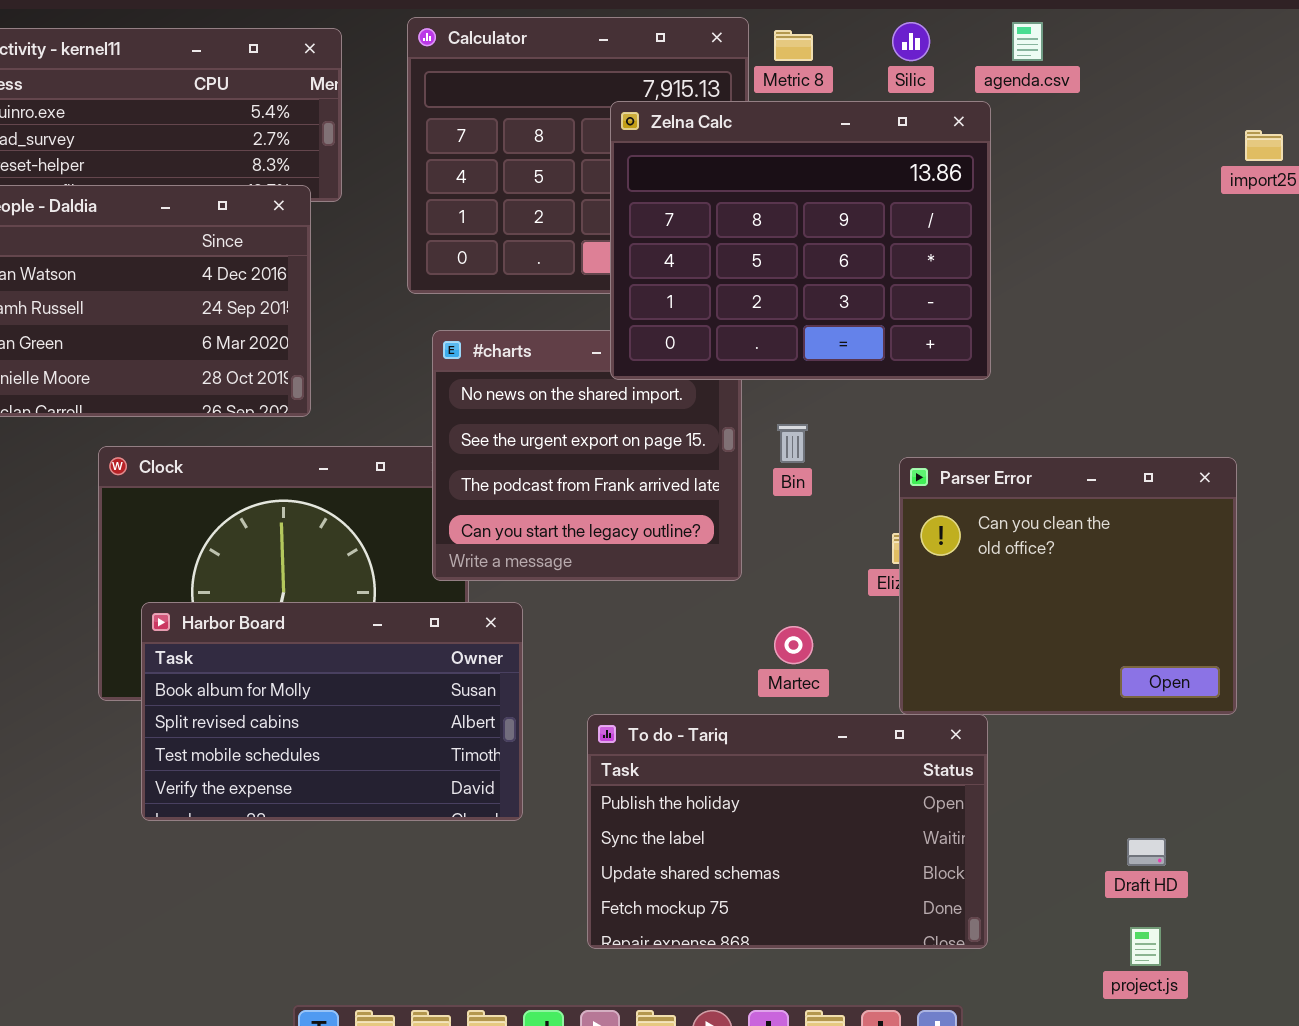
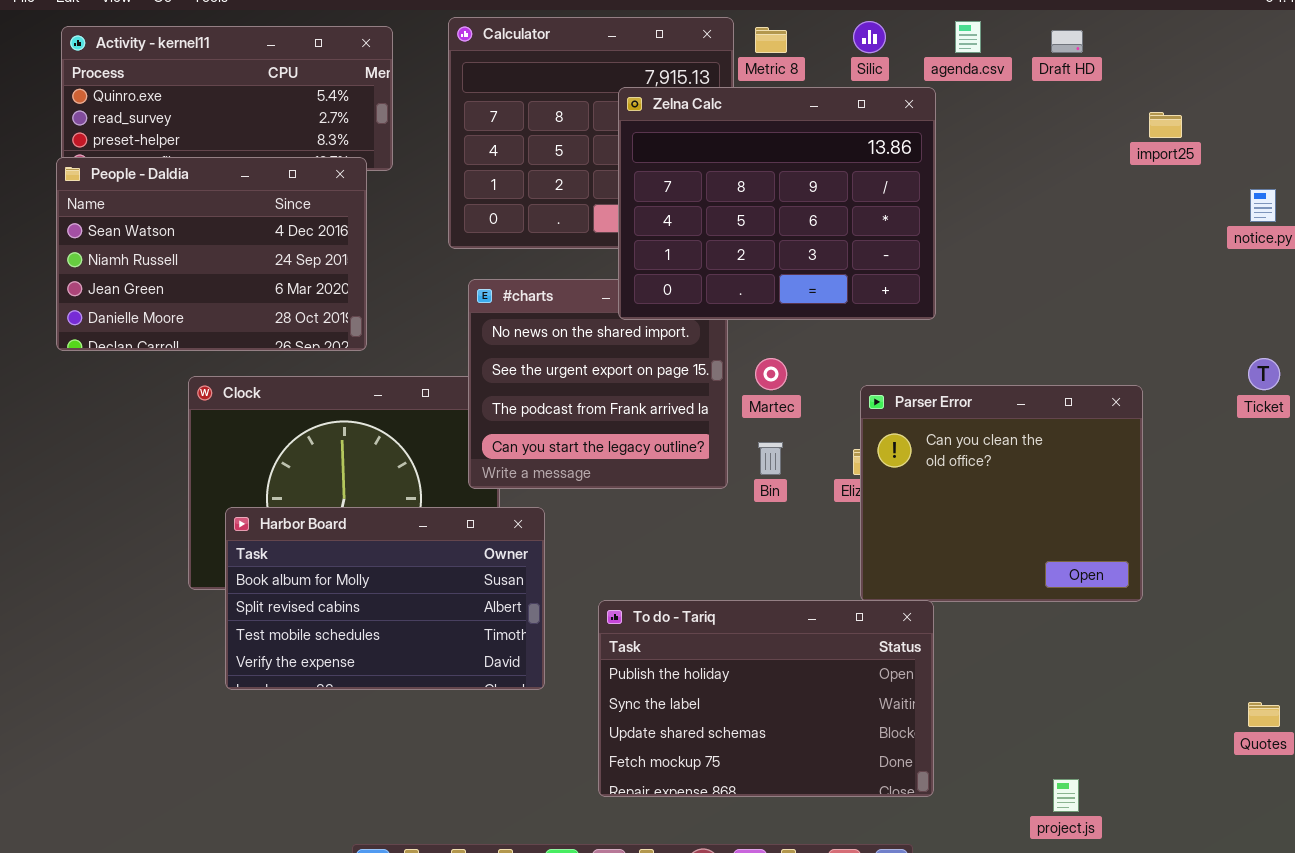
Bin: [777,424,808,463] -> [758,442,783,475], moved
Martec: [774,626,813,664] -> [755,358,787,390], moved
Draft HD: [1127,838,1166,866] -> [1051,30,1083,53], moved

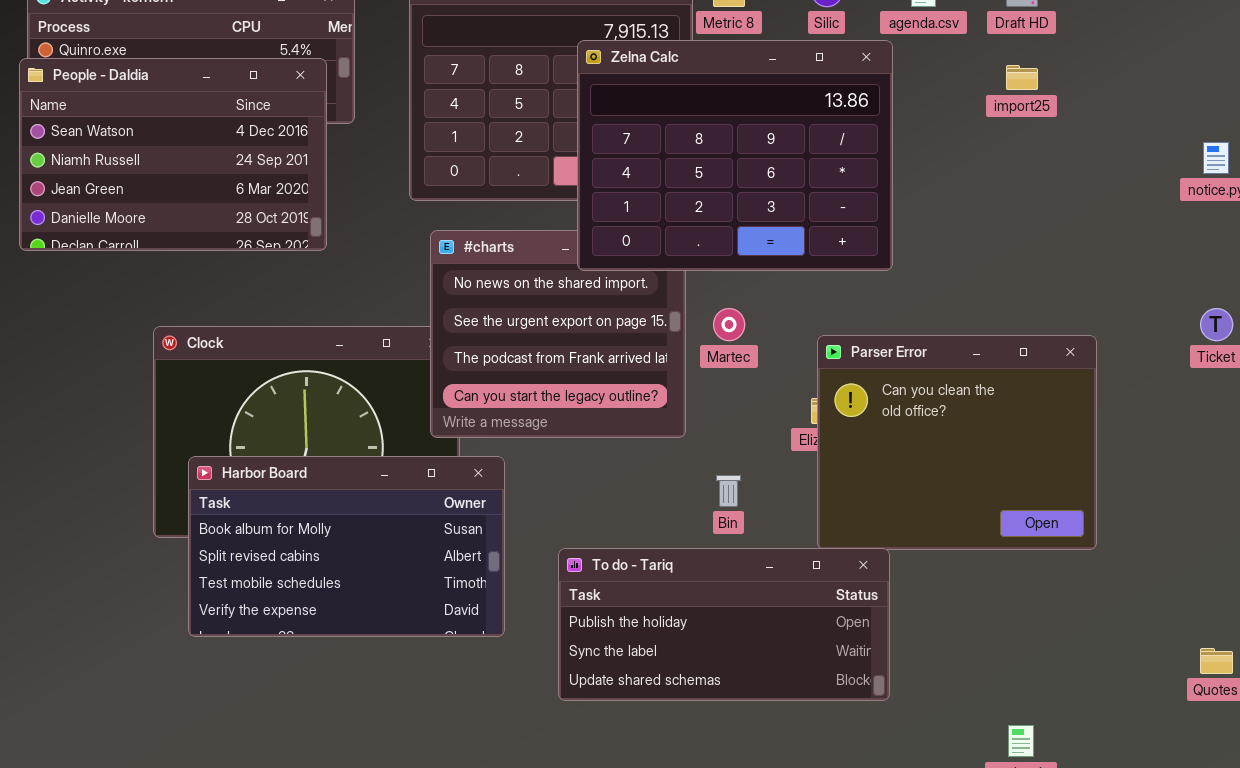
import25: [1149,112,1182,138] -> [1006,65,1038,90], moved
People - Daldia: [56,157,367,351] -> [19,58,327,251], moved
Bin: [758,442,783,475] -> [716,475,741,507], moved
To do - Tariq: [598,600,934,797] -> [558,548,890,701], resized

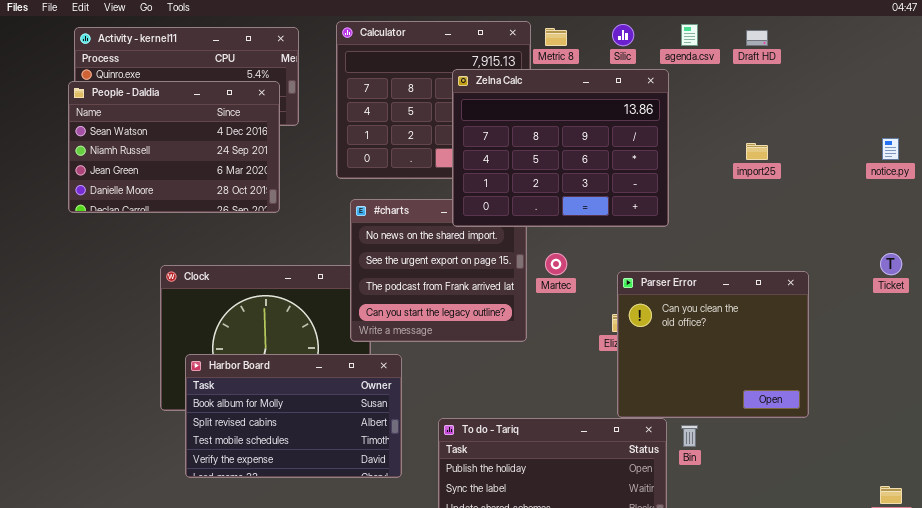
import25: [1006,65,1038,90] -> [746,143,768,160], moved
Bin: [716,475,741,507] -> [681,425,698,447], moved

